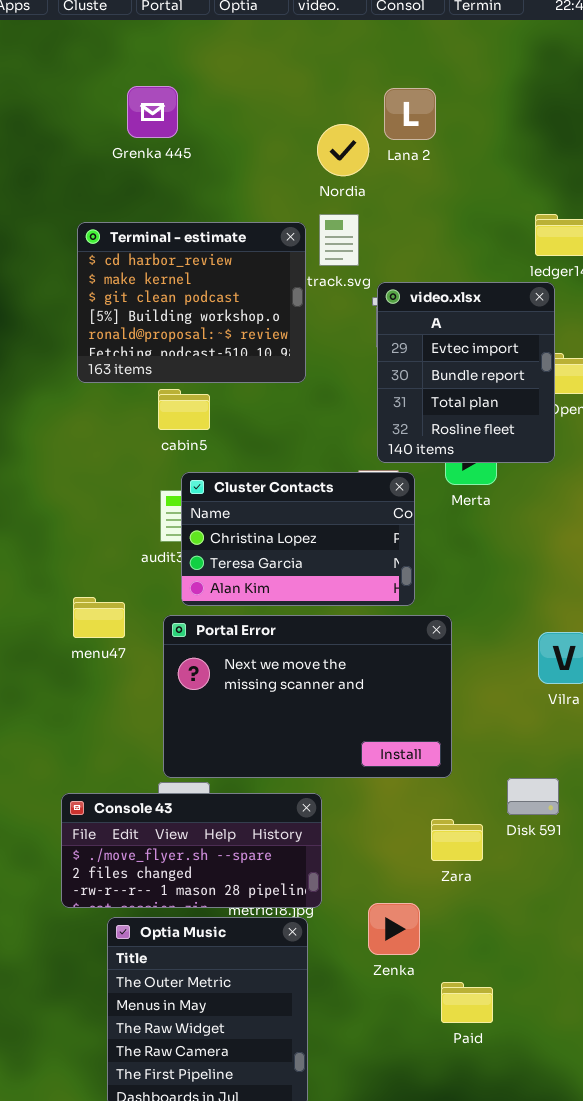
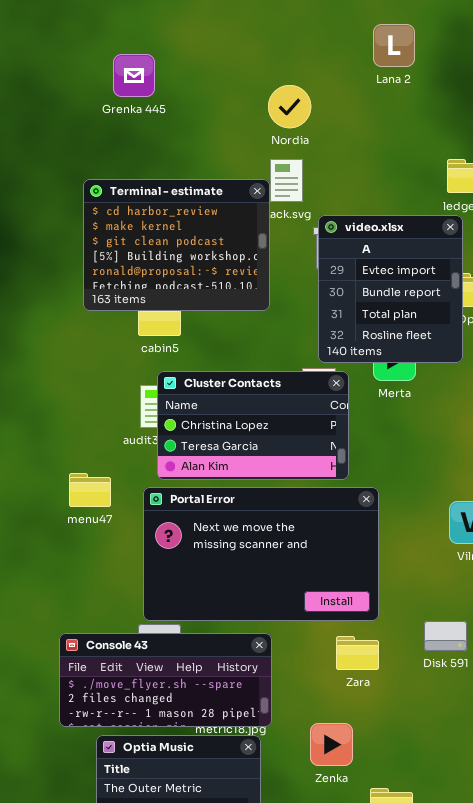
Lana 2: [384,88,436,140] -> [373,24,415,67], moved
Terminal - estimate: [77,222,306,383] -> [83,179,270,311], moved
Zara: [431,819,483,861] -> [336,636,379,670], moved

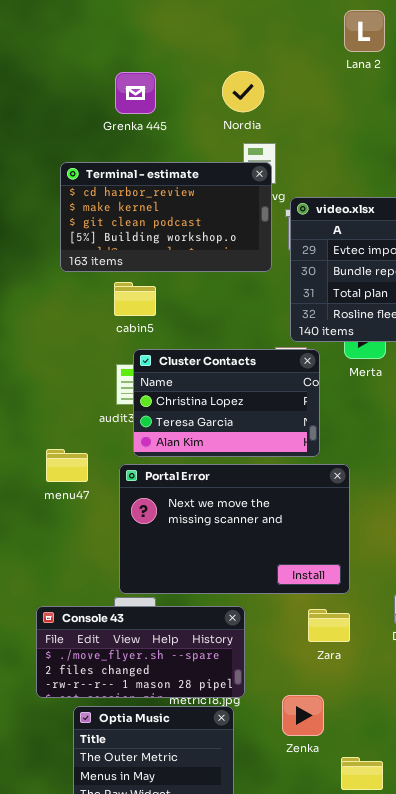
Grenka 445: [113,54,155,97] -> [115,72,156,114], moved
Nordia: [268,85,311,128] -> [222,71,264,112], moved
Terminal - estimate: [83,179,270,311] -> [60,162,272,272], resized

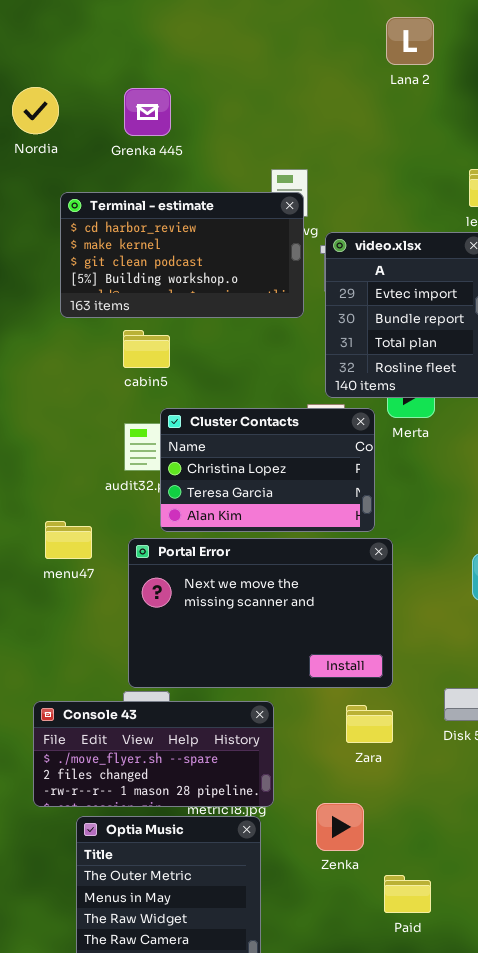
Nordia: [222,71,264,112] -> [12,87,59,134], moved
Cluster Contacts: [133,349,320,457] -> [160,408,375,532], moved

